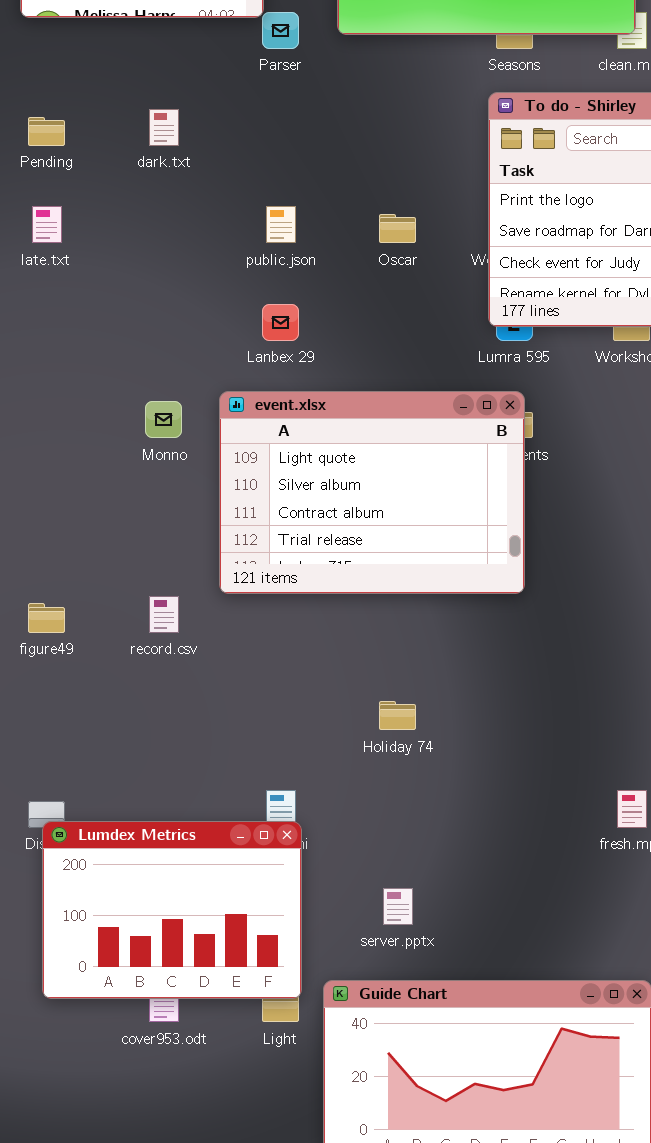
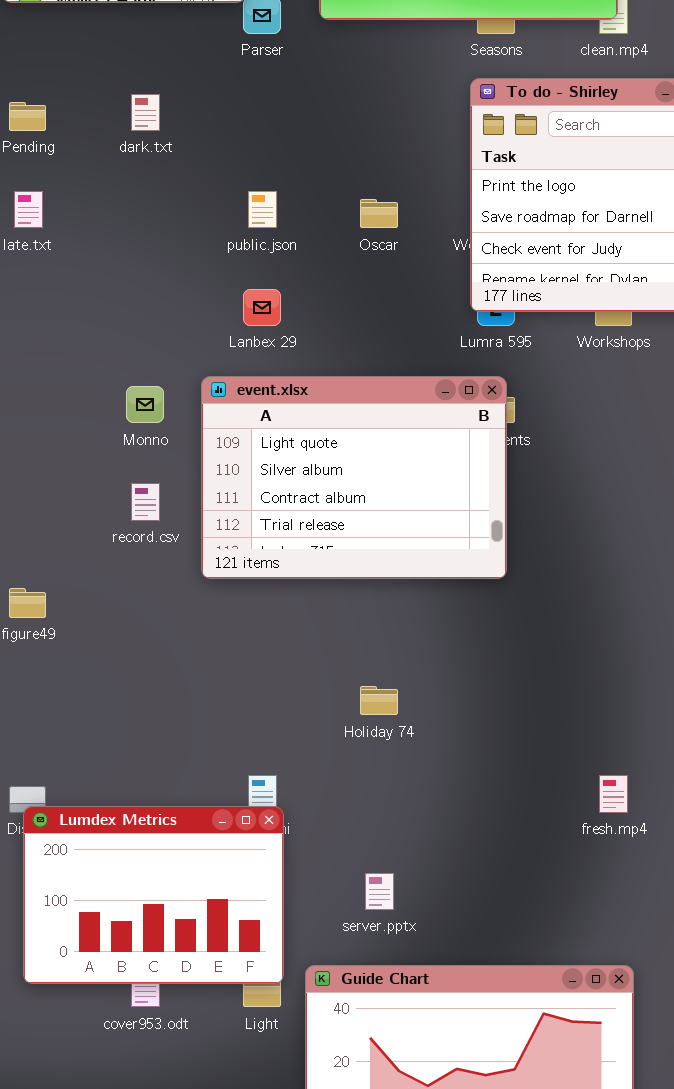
record.csv: [149,596,179,633] -> [131,483,160,521], moved

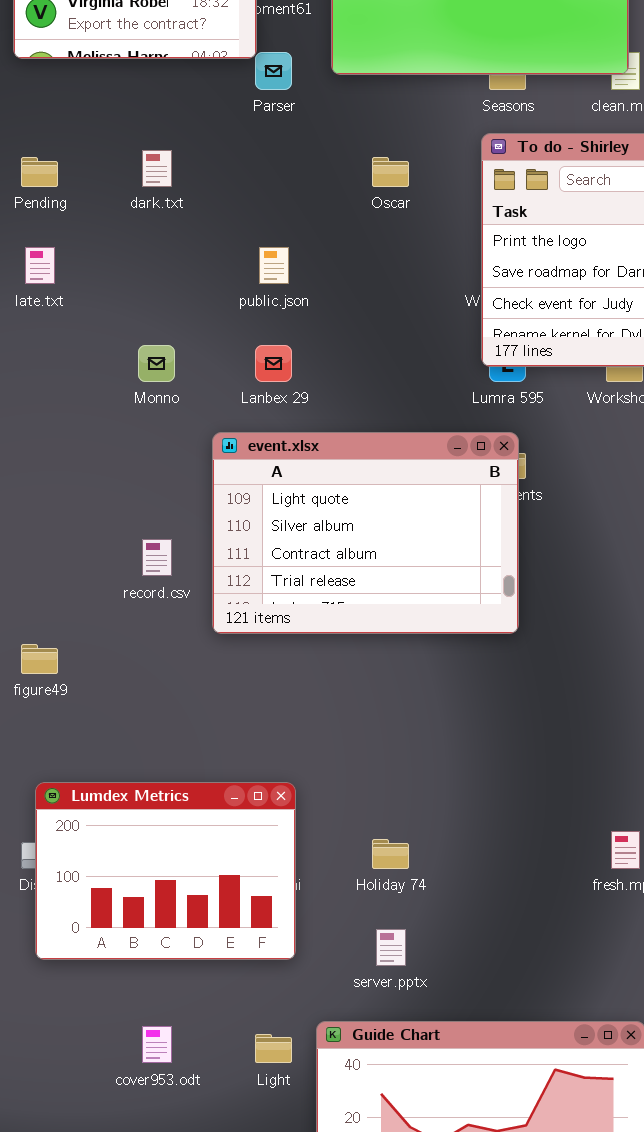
Oscar: [360,199,398,228] -> [372,157,409,187], moved
Monno: [126,386,164,423] -> [138,345,175,382], moved
Holiday 74: [360,686,398,715] -> [372,839,409,869], moved
Lumdex Metrics: [23,806,284,984] -> [35,782,296,960], moved

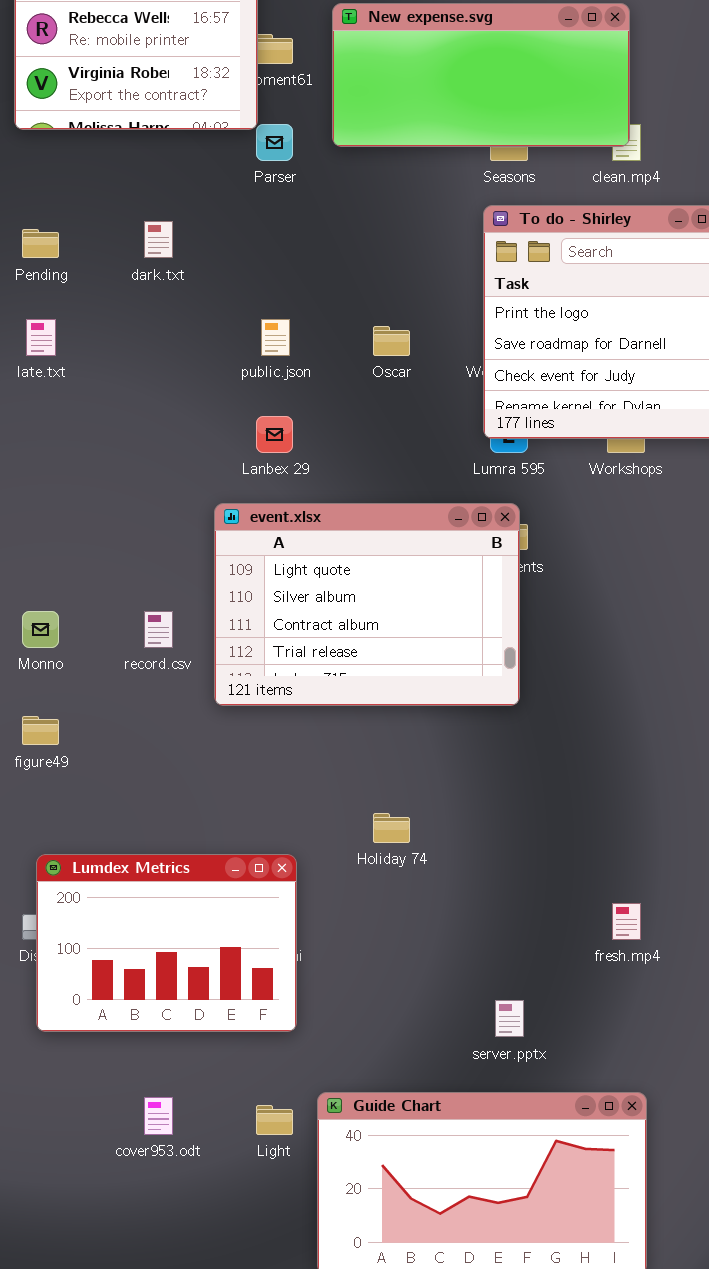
Oscar: [372,157,409,187] -> [373,326,410,356], moved
Monno: [138,345,175,382] -> [22,611,59,648], moved
Holiday 74: [372,839,409,869] -> [373,813,410,843], moved
server.pptx: [376,929,406,966] -> [495,1000,524,1037], moved

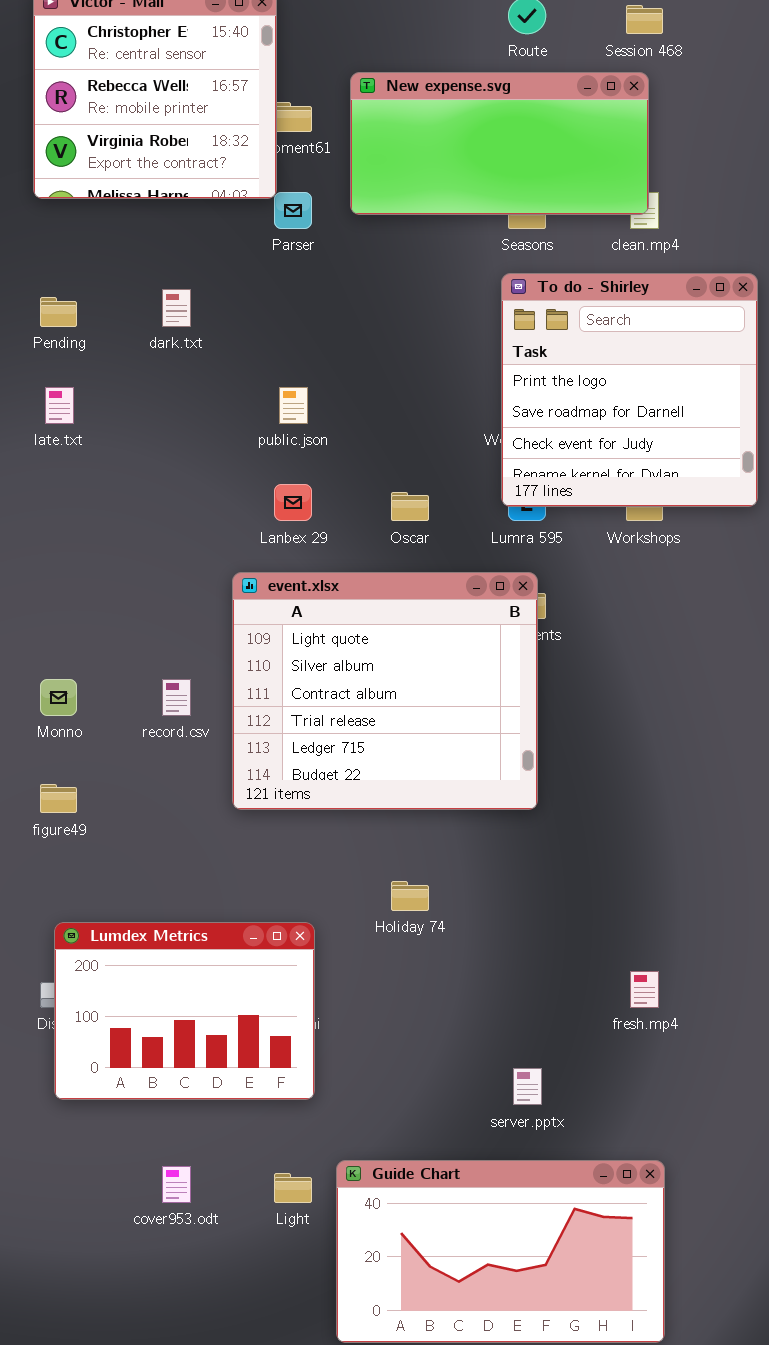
Oscar: [373,326,410,356] -> [391,492,429,521], moved
event.xlsx: [214,503,520,706] -> [232,572,538,810], resized

